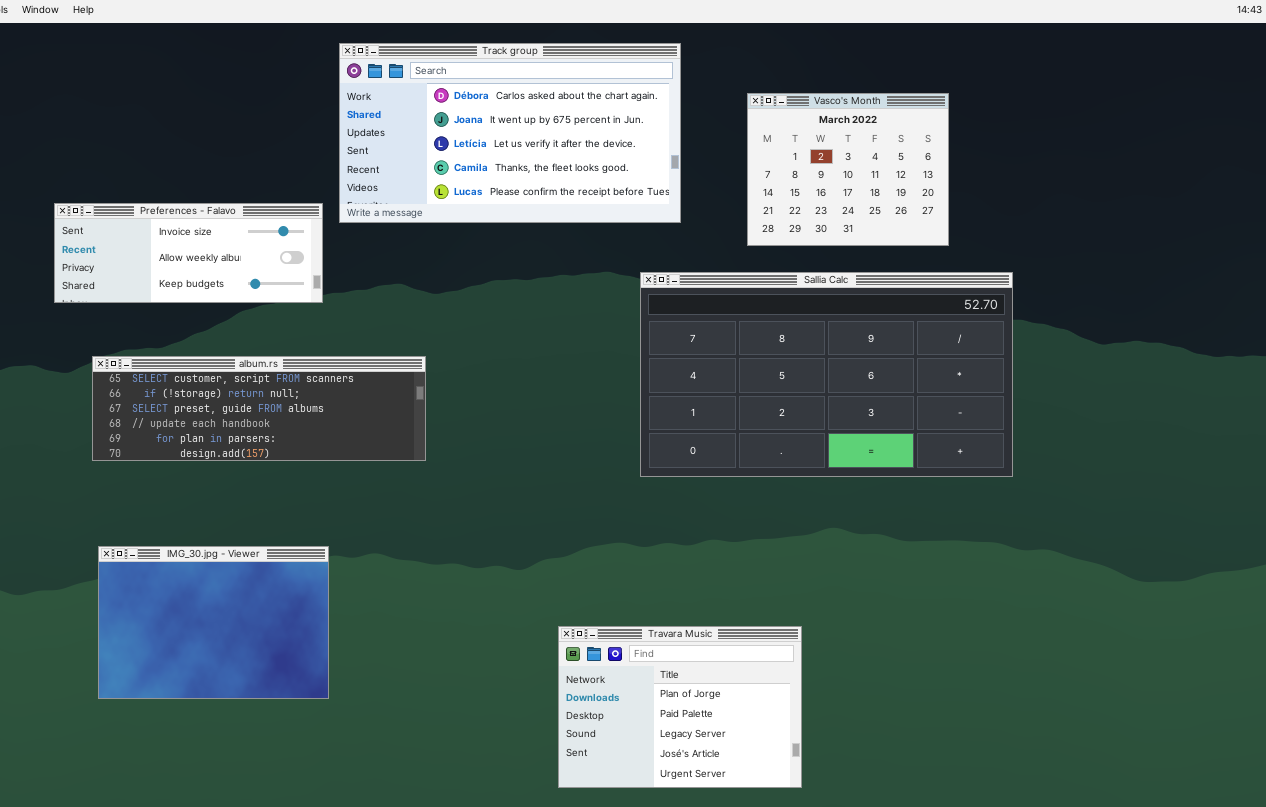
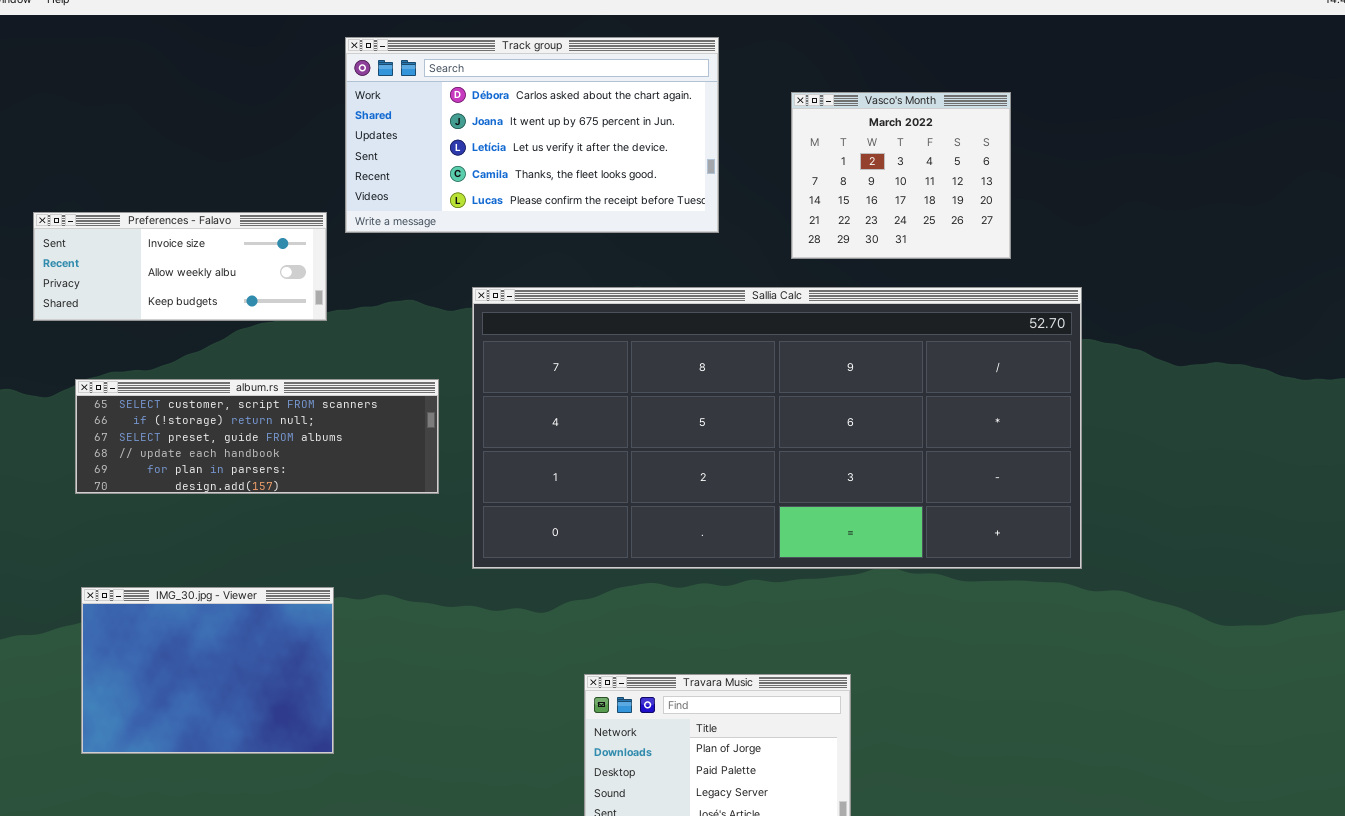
Sallia Calc: [640,272,1013,477] -> [472,287,1082,569], resized

